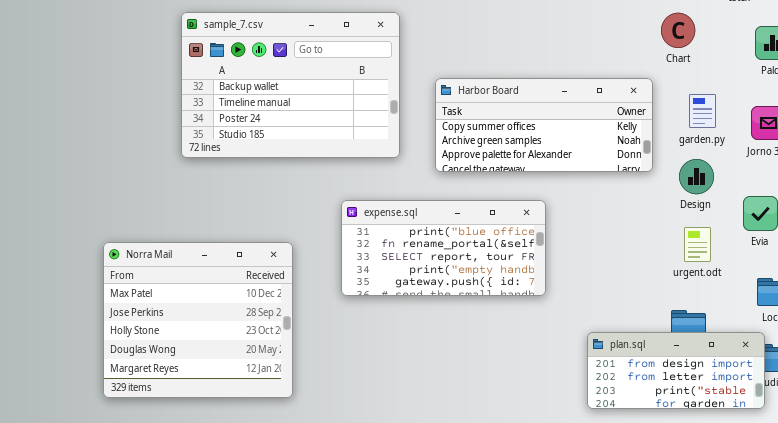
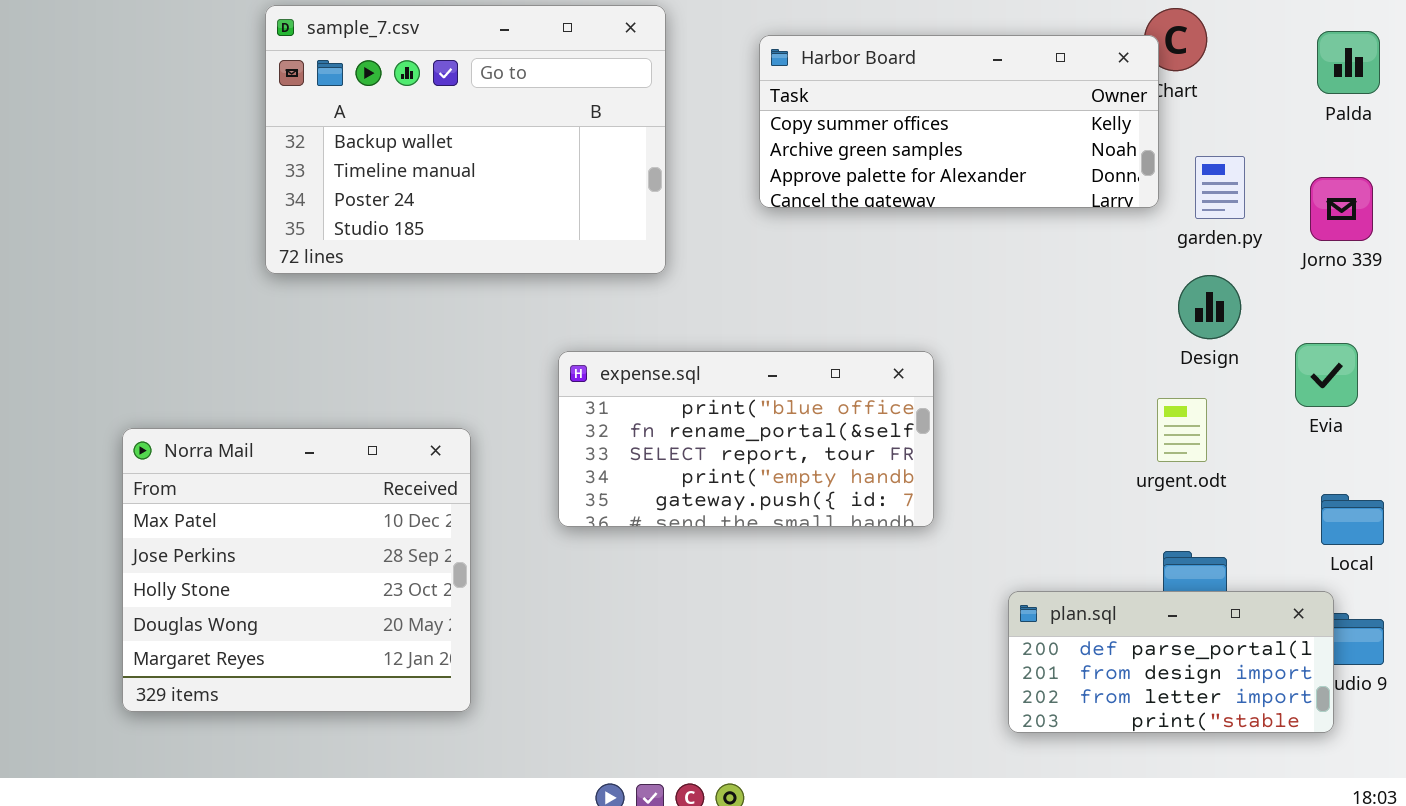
Harbor Board: [435,78,653,172] -> [759,35,1159,208], moved
urgent.odt: [684,227,711,262] -> [1157,398,1207,462], moved
plan.sql: [587,332,765,409] -> [1008,591,1334,733], scrolled up 1 row

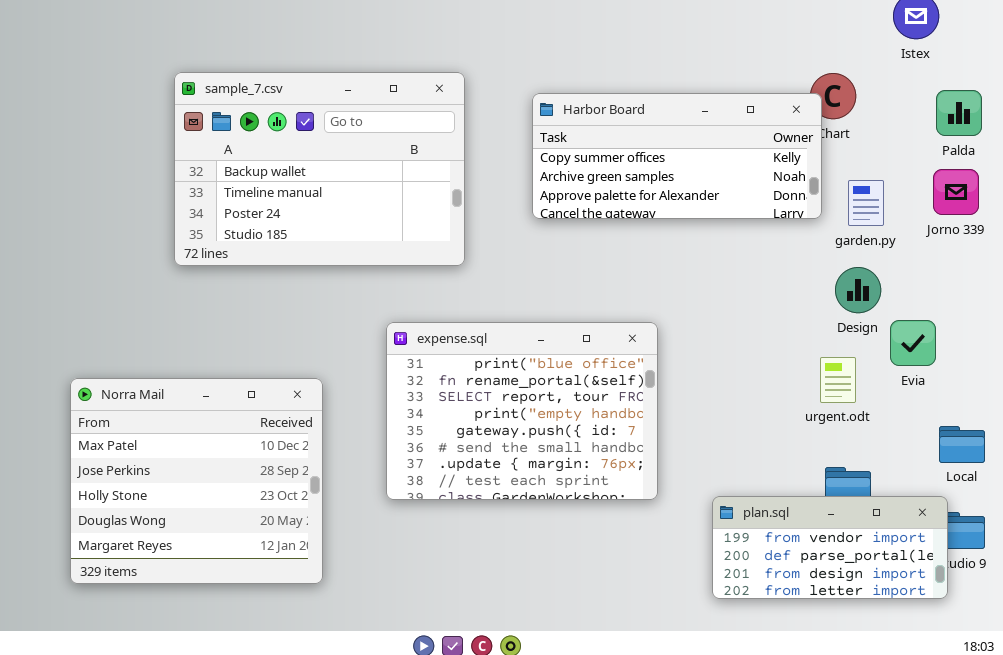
Jorno 339: [1310,177,1373,241] -> [933,169,979,215], moved
Evia: [1295,343,1358,407] -> [890,320,936,366], moved
expense.sql: [558,351,934,527] -> [386,322,658,500], resized
plan.sql: [1008,591,1334,733] -> [712,496,948,599], scrolled up 1 row

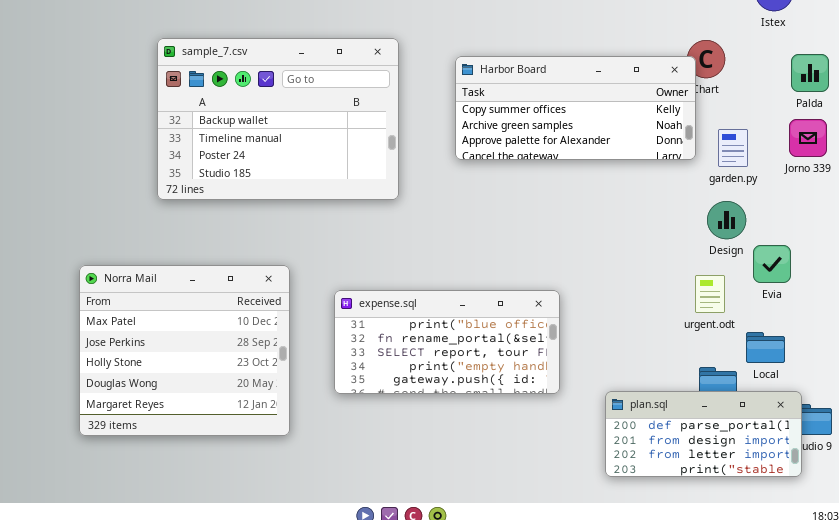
expense.sql: [386,322,658,500] -> [334,290,560,394], resized
Norra Mail: [70,378,323,584] -> [79,265,290,436], moved
Local: [939,426,985,463] -> [746,332,785,363], moved
plan.sql: [712,496,948,599] -> [605,391,802,477], scrolled down 1 row

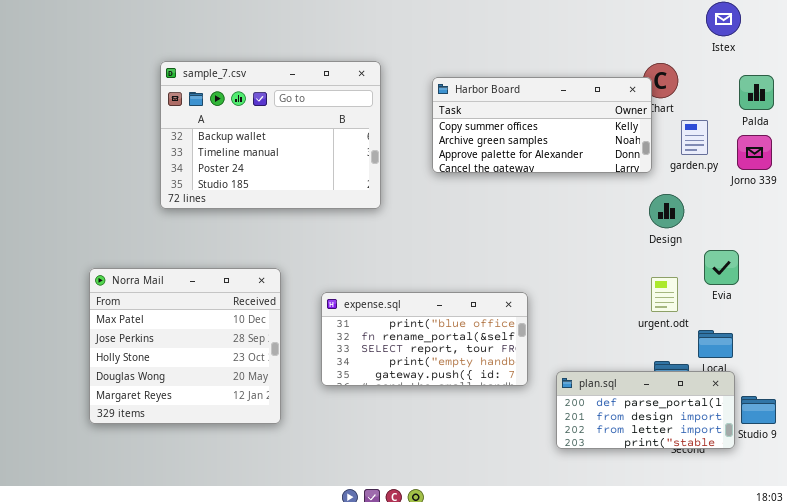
garden.py: [718,129,748,167] -> [681,120,708,155], moved
Design: [707,201,746,239] -> [649,194,684,228], moved
plan.sql: [605,391,802,477] -> [556,371,735,449], moved

